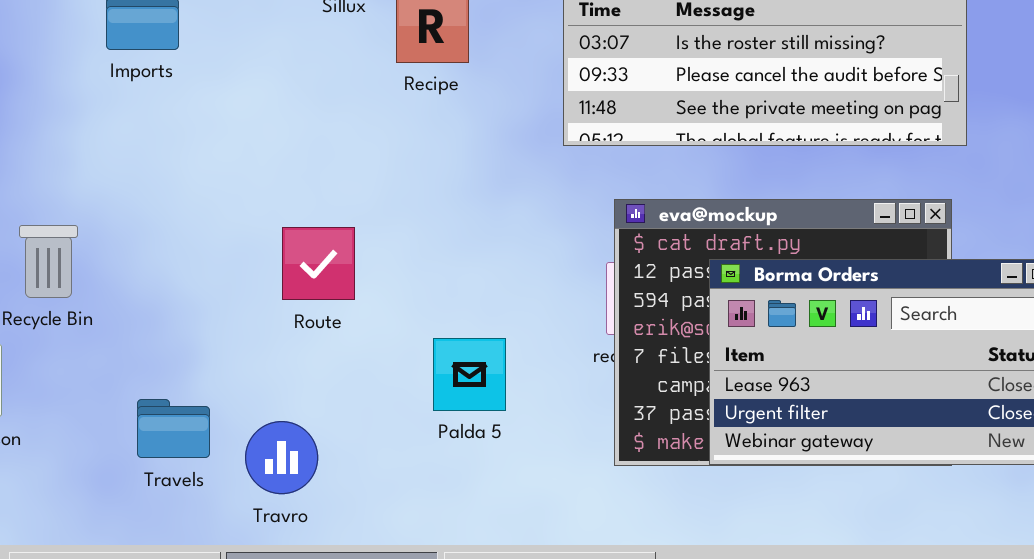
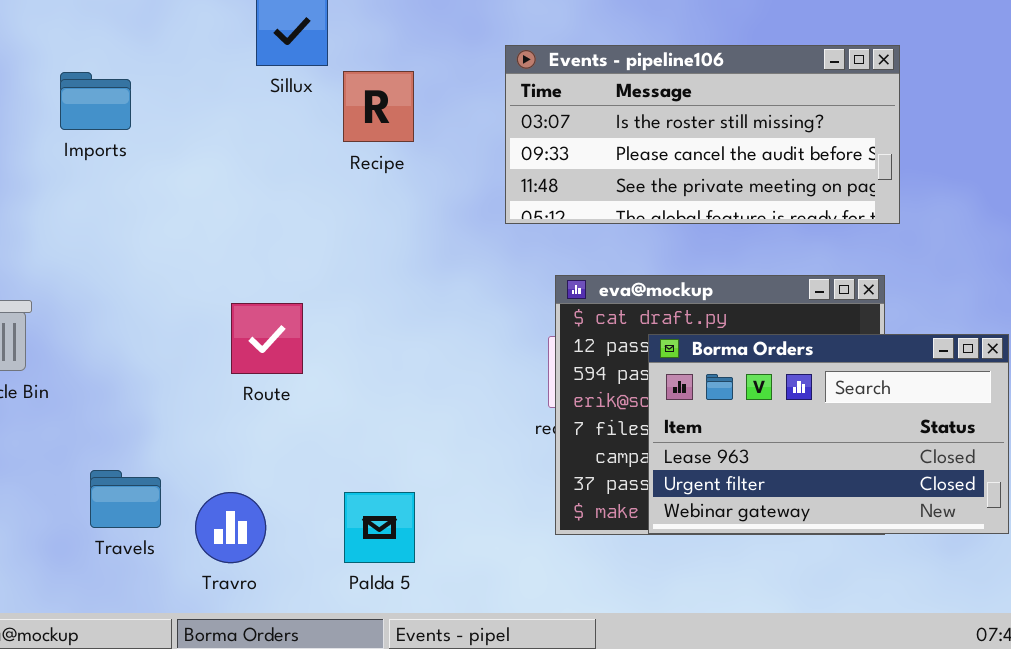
Palda 5: [433,338,506,411] -> [344,492,415,563], moved

